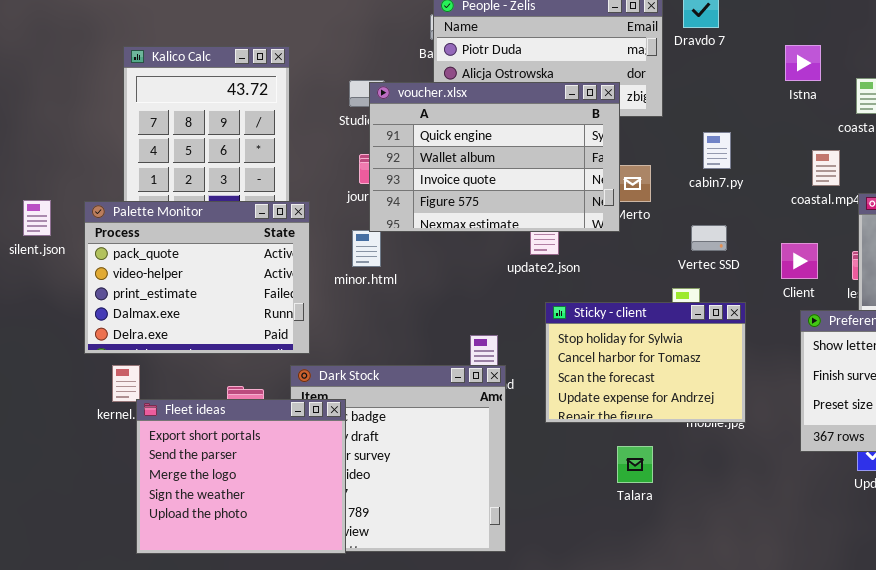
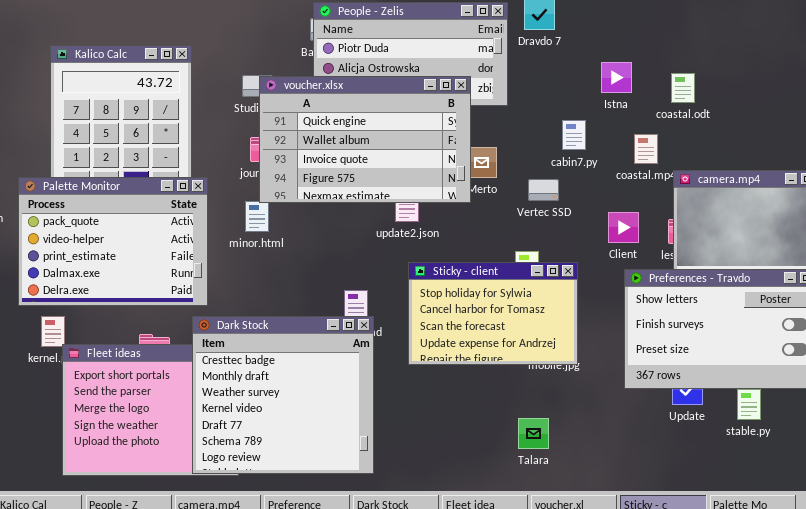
Istna: [785,45,821,81] -> [601,62,632,93], moved
cabin7.py: [703,132,731,169] -> [562,120,586,150], moved
Vertec SSD: [691,225,727,251] -> [528,179,559,201], moved
Dark Stock: [290,365,506,552] -> [192,316,374,474], raised
Talara: [617,446,653,483] -> [518,418,549,449], moved

